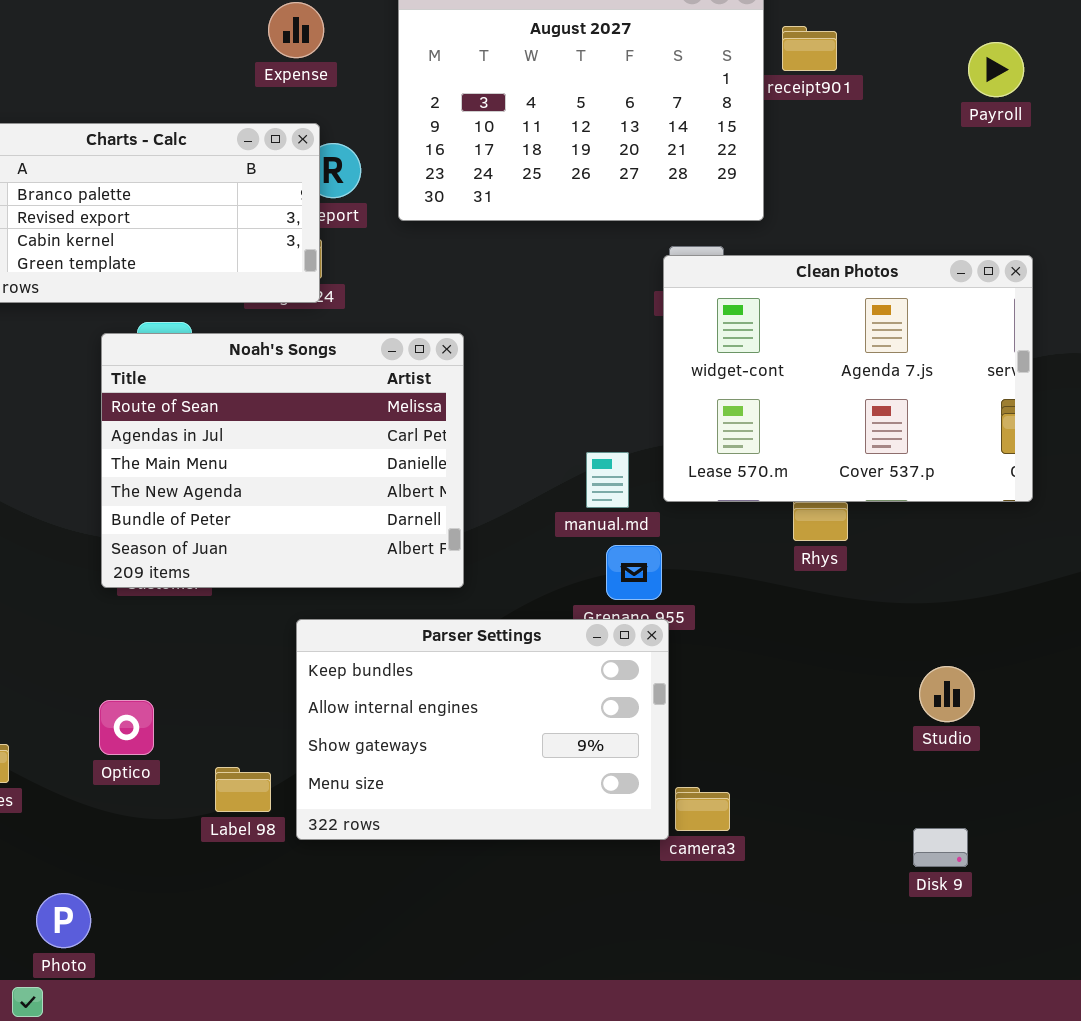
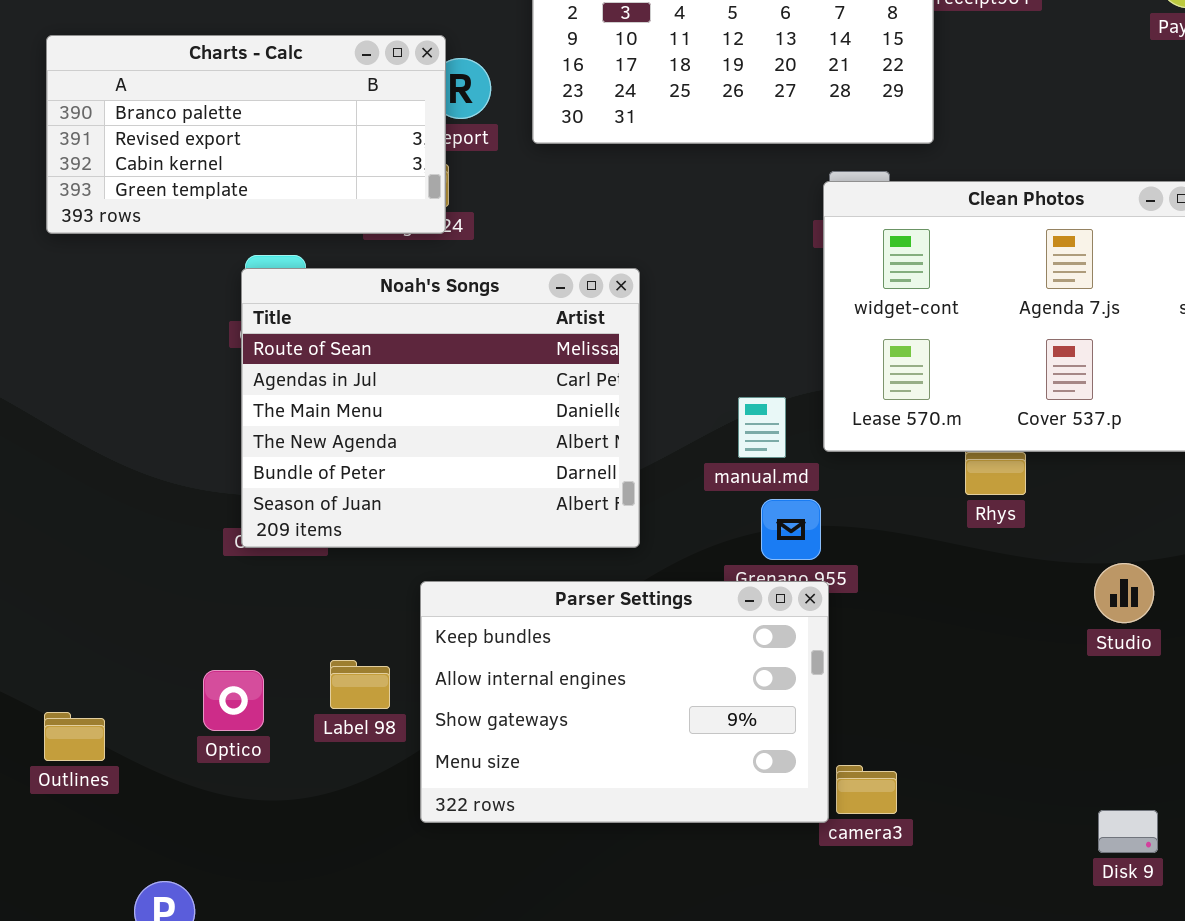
Noah's Songs: [101,333,464,588] -> [241,268,640,548], moved
Studio: [919,666,975,722] -> [1094,563,1154,623], moved
Label 98: [215,767,271,812] -> [330,660,390,709], moved

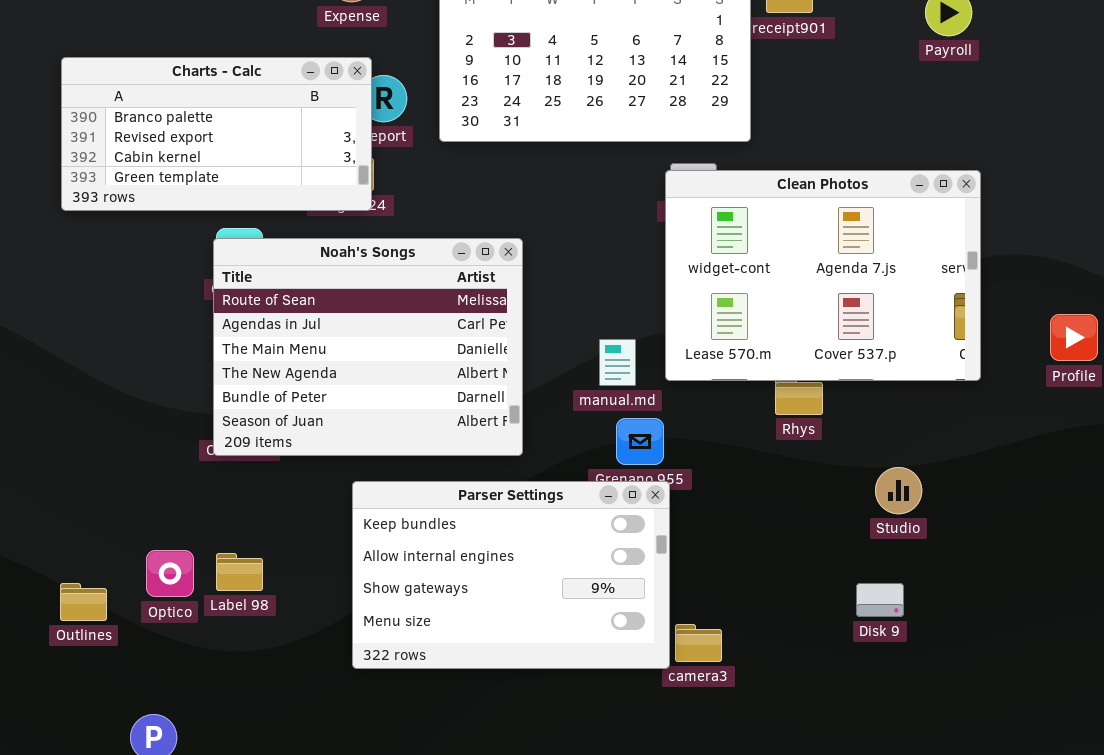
Label 98: [330,660,390,709] -> [216,553,263,591], moved
Optico: [203,670,264,731] -> [146,550,194,597], moved
Disk 9: [1098,810,1158,853] -> [856,583,904,617], moved

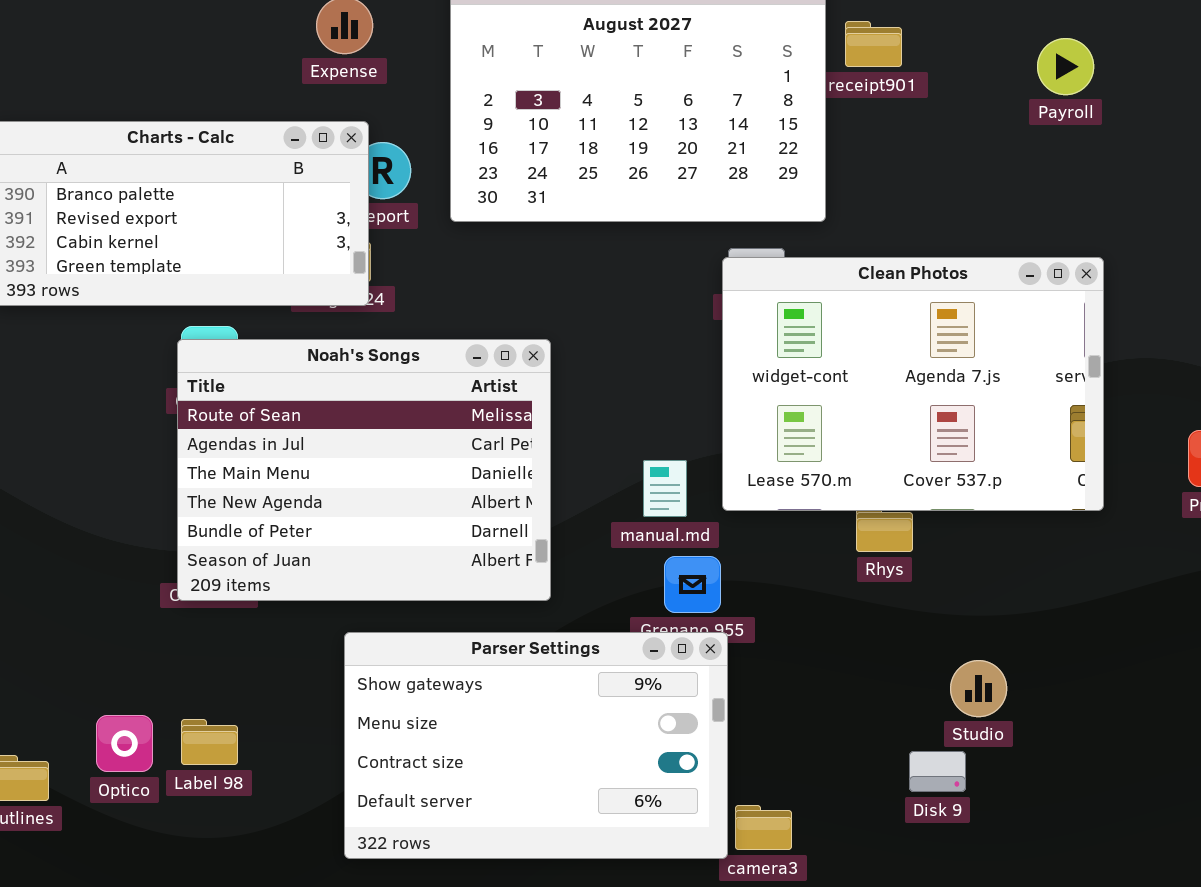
Studio: [875,467,922,514] -> [950,660,1007,717], moved
Parser Settings: [352,481,670,669] -> [344,632,728,859], scrolled down 2 rows
Disk 9: [856,583,904,617] -> [909,751,966,792], moved

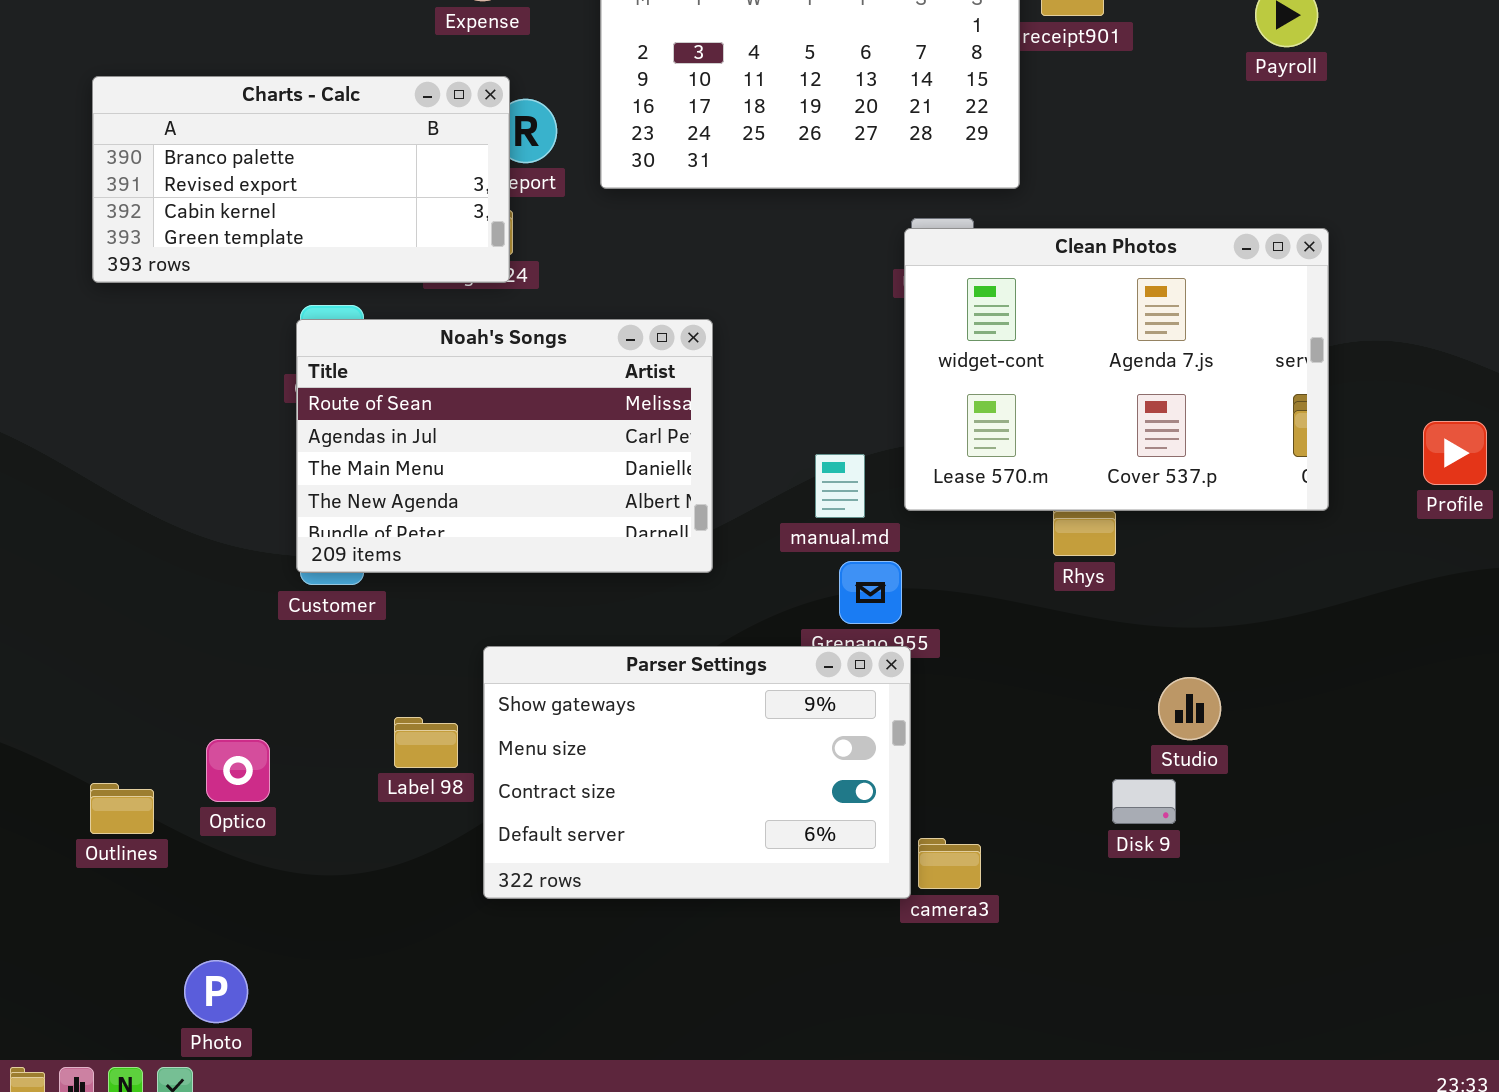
Noah's Songs: [177,339,551,601] -> [296,319,713,573], resized
Label 98: [181,719,238,765] -> [394,717,458,768], moved

